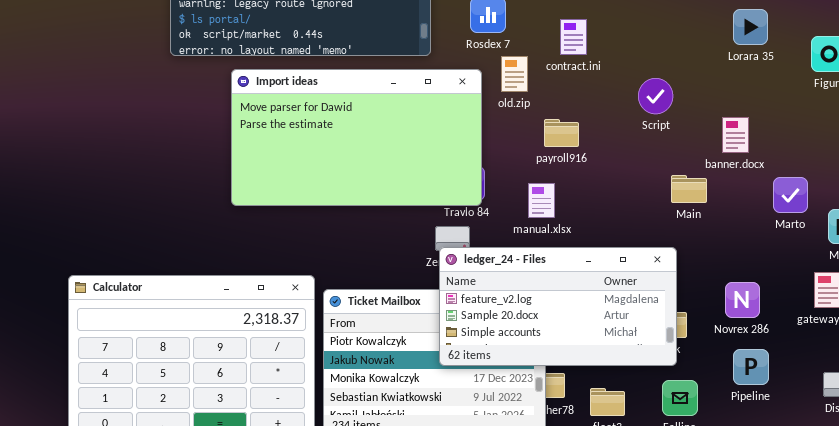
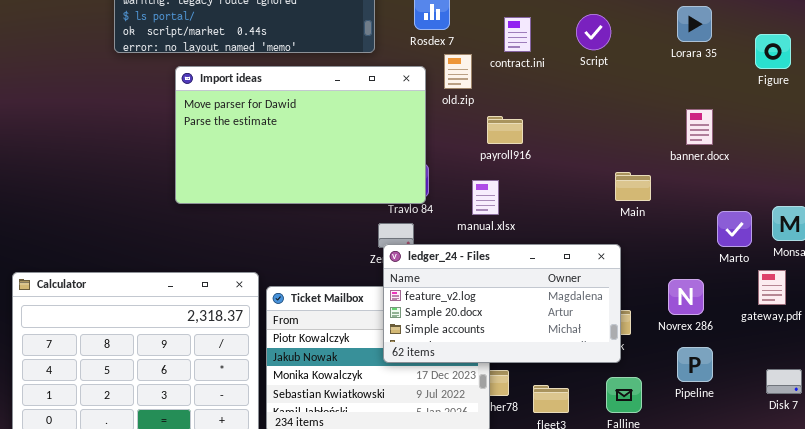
Script: [638,78,673,114] -> [576,14,611,50], moved
banner.docx: [722,117,749,153] -> [686,109,713,145], moved
Marto: [773,177,808,213] -> [717,211,752,247], moved

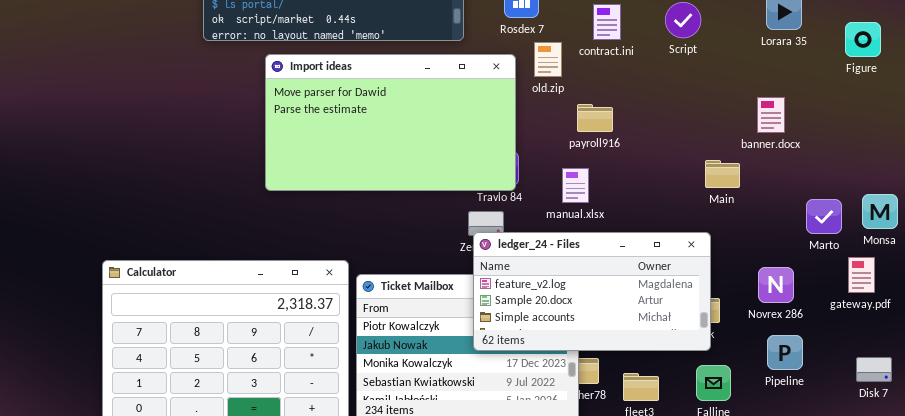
banner.docx: [686,109,713,145] -> [757,97,785,133], moved

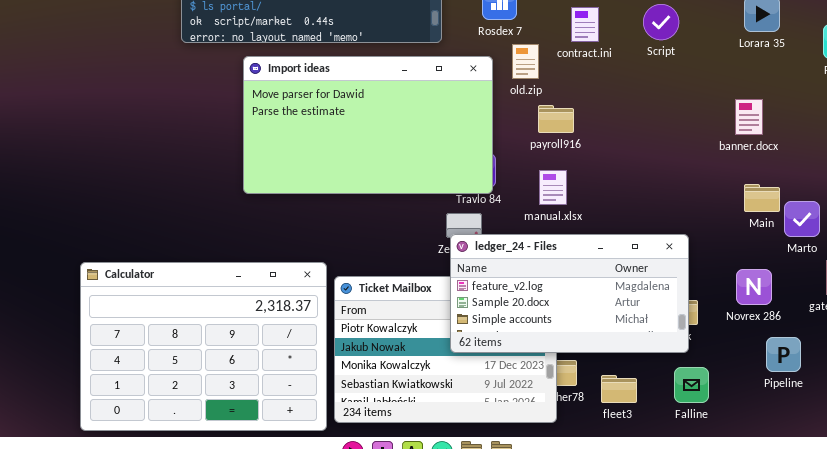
payroll916: [577,104,613,132] -> [538,105,574,133], moved
Main: [705,160,740,188] -> [744,184,780,212], moved
Pipeline: [767,335,803,370] -> [766,337,801,372], moved

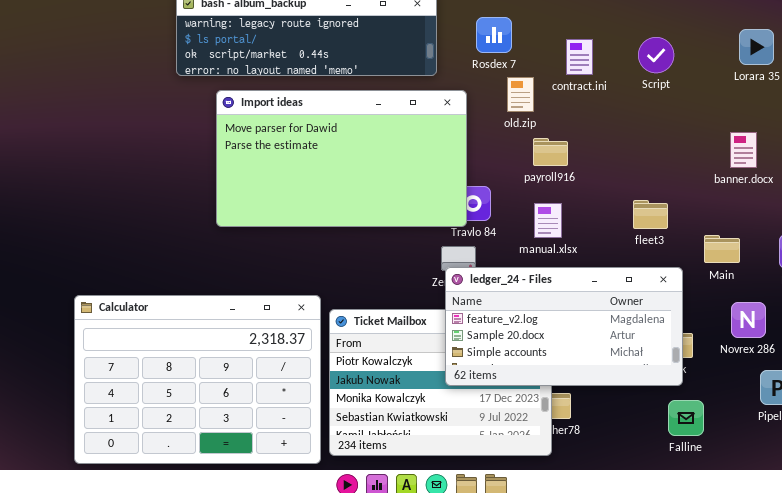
Import ideas: [243,56,493,194] -> [216,90,467,227], moved
Main: [744,184,780,212] -> [704,235,740,263], moved
fleet3: [601,375,637,403] -> [633,200,668,229], moved

